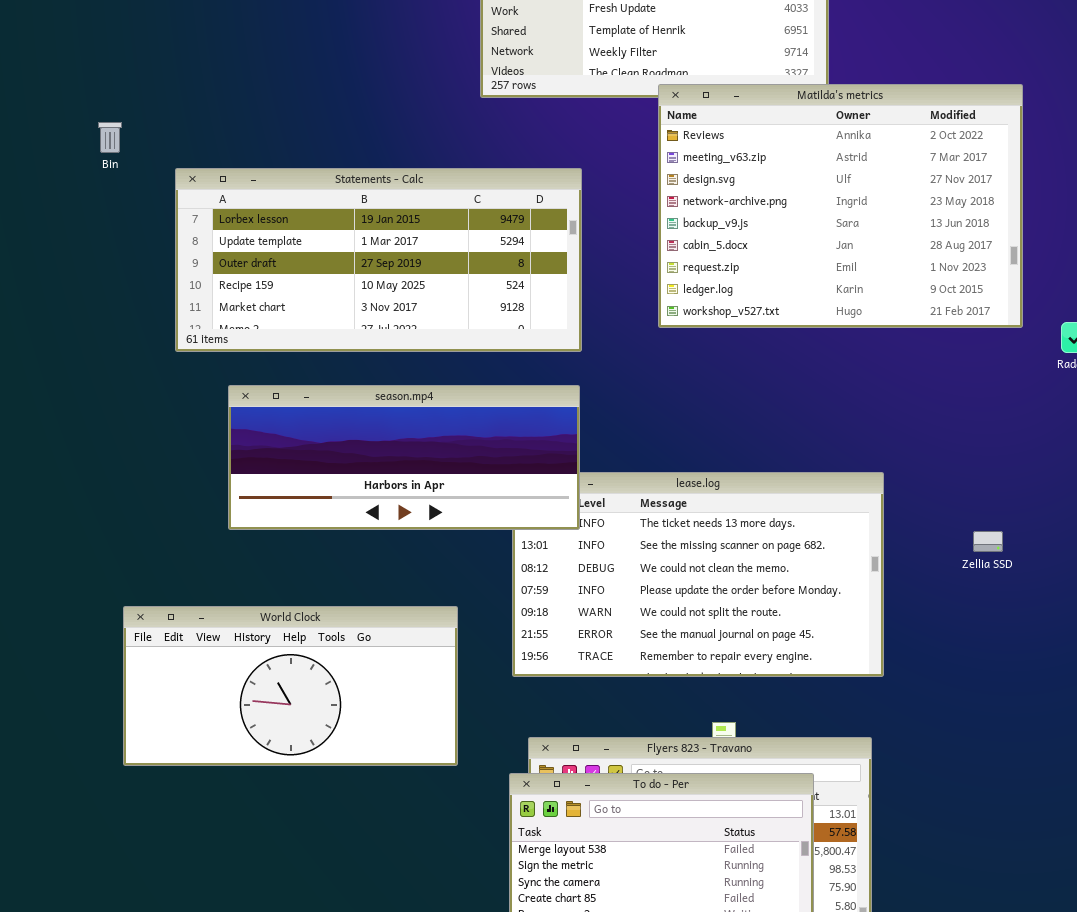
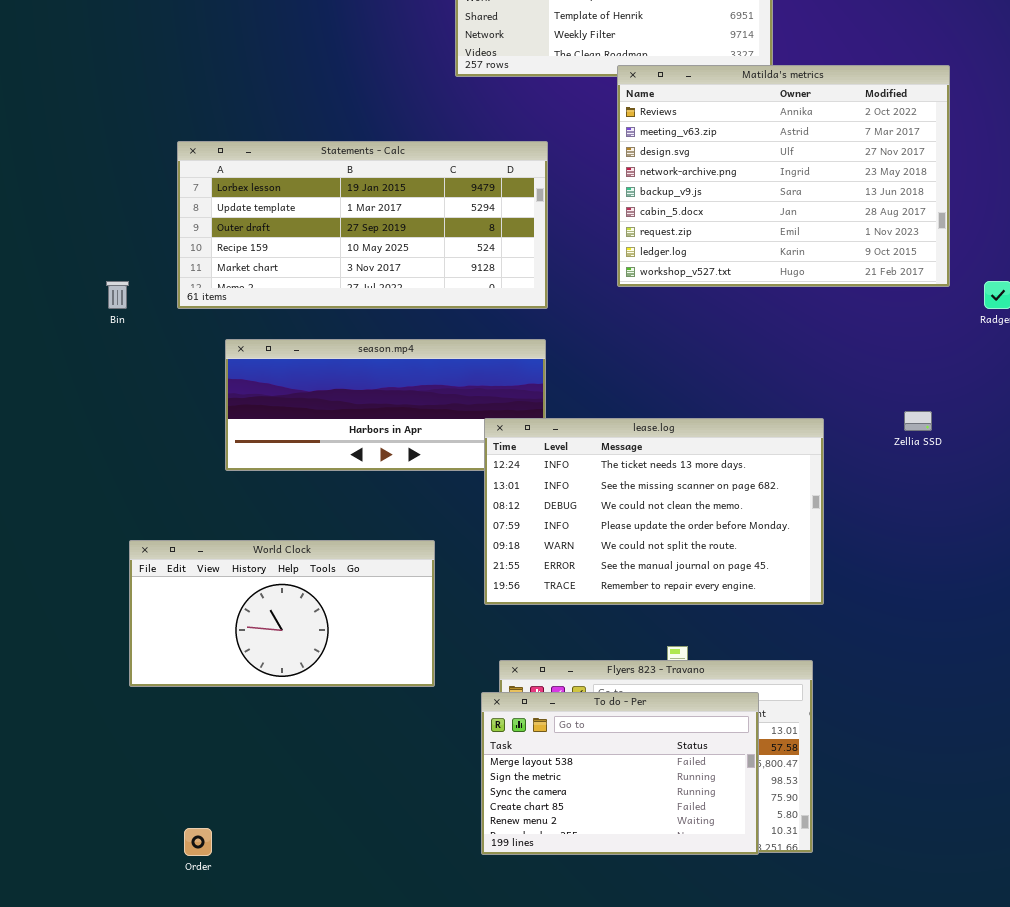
Bin: [98,122,122,153] -> [106,281,129,309], moved
lease.log: [512,472,884,677] -> [484,418,824,605], raised
Zellia SSD: [973,531,1003,552] -> [904,411,932,431], moved

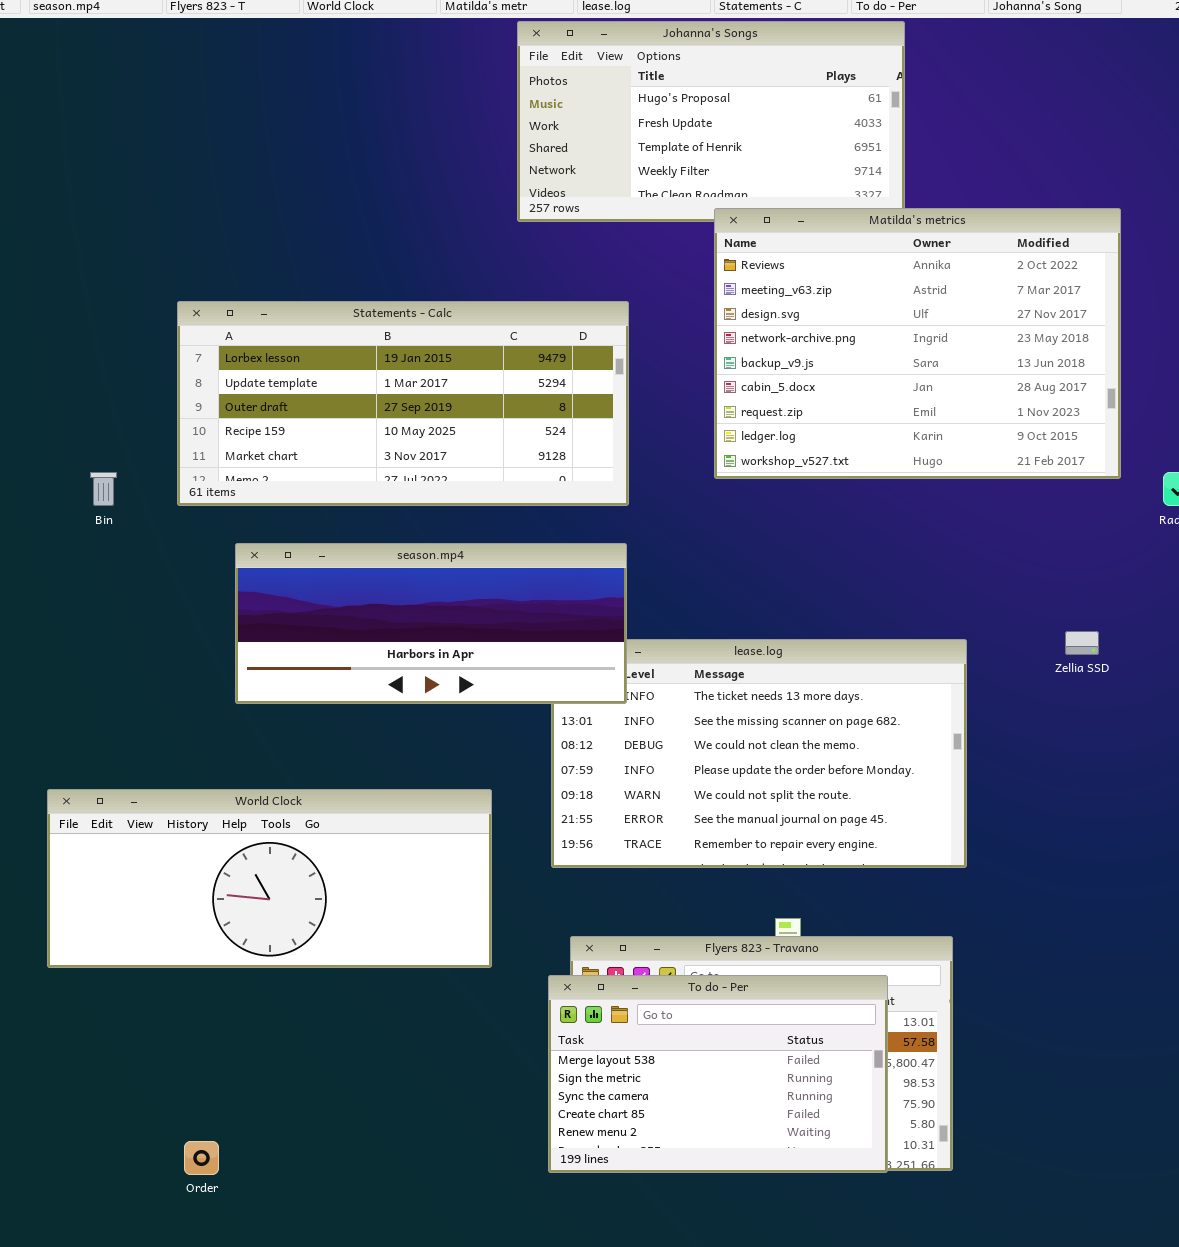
season.mp4: [225,339,546,471] -> [235,543,627,704], raised
World Clock: [129,540,435,687] -> [47,789,492,968], resized

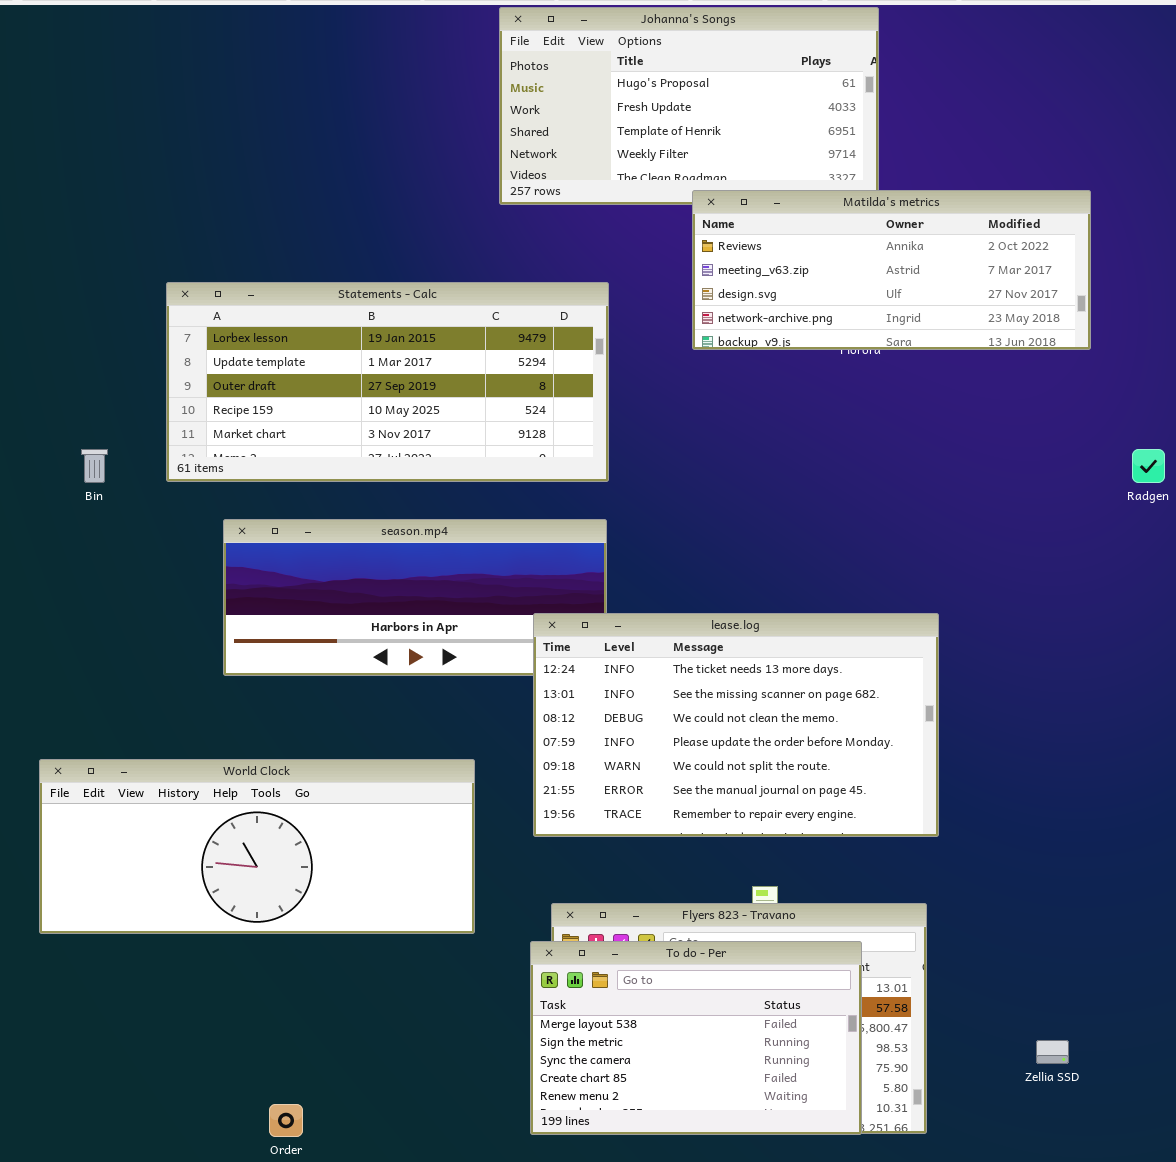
Matilda's metrics: [714,208,1121,479] -> [692,190,1091,350], resized
Zellia SSD: [1065,631,1099,655] -> [1036,1040,1069,1064], moved
lease.log: [551,639,967,868] -> [533,613,939,837], raised
Order: [184,1141,219,1175] -> [269,1104,303,1137], moved

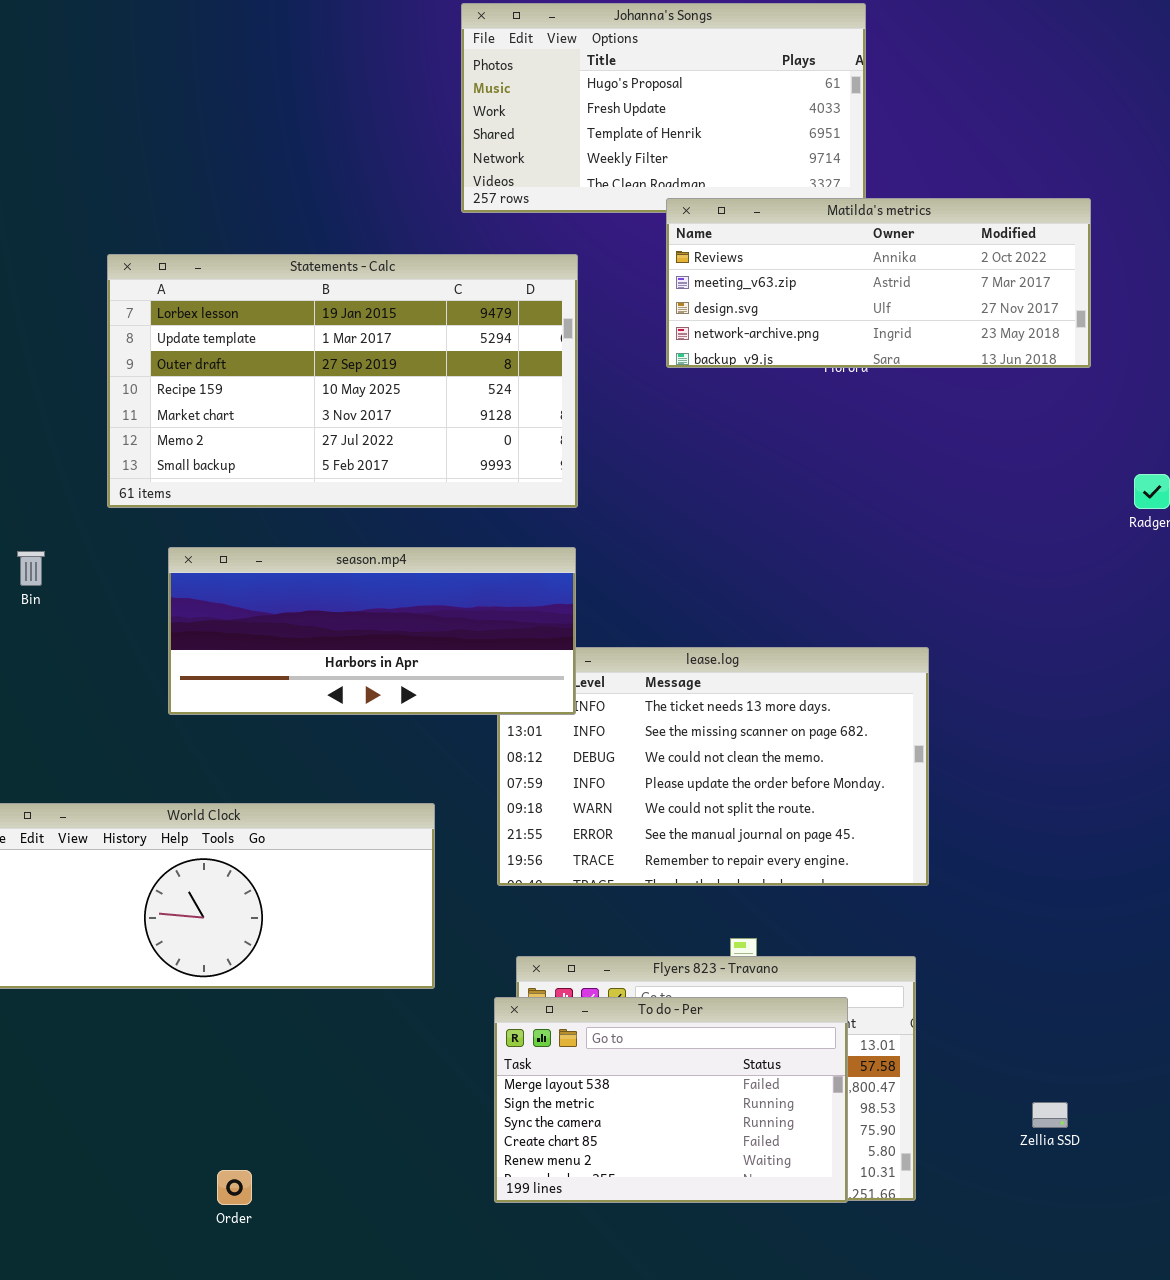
Statements - Calc: [166,282,609,482] -> [107,254,578,508], resized
Bin: [81,449,108,483] -> [17,551,45,586], moved
season.mp4: [223,519,607,676] -> [168,547,576,715], raised

